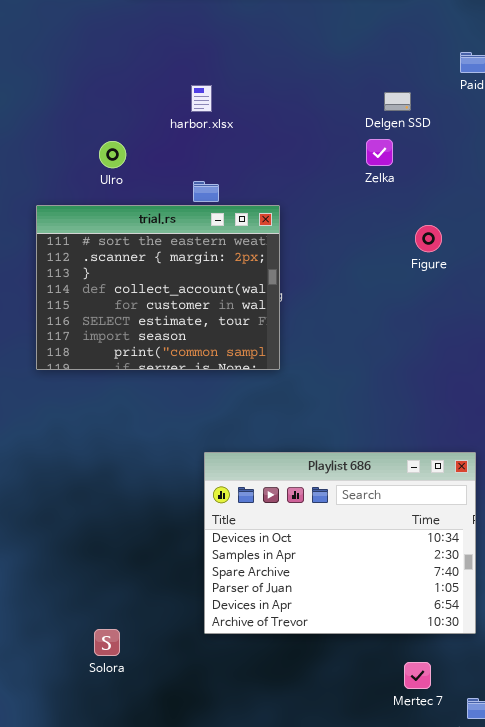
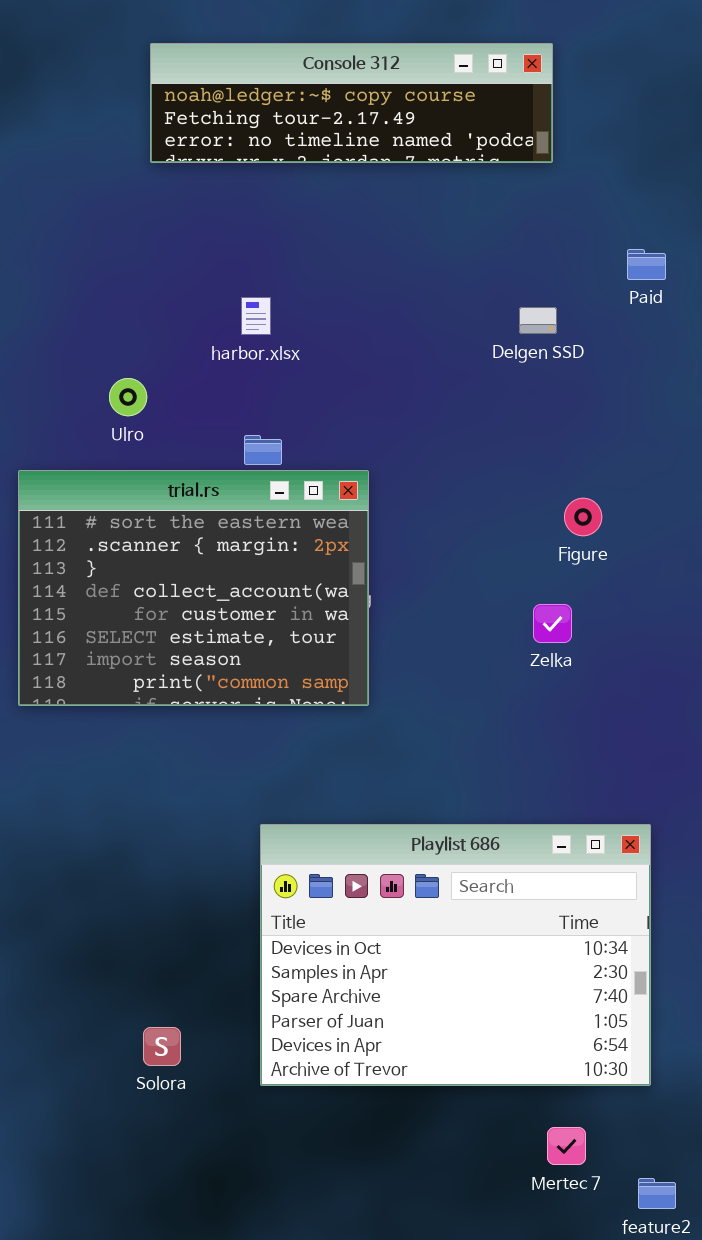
Zelka: [366,139,393,166] -> [533,604,572,643], moved
Solora: [94,629,120,656] -> [143,1027,181,1066], moved

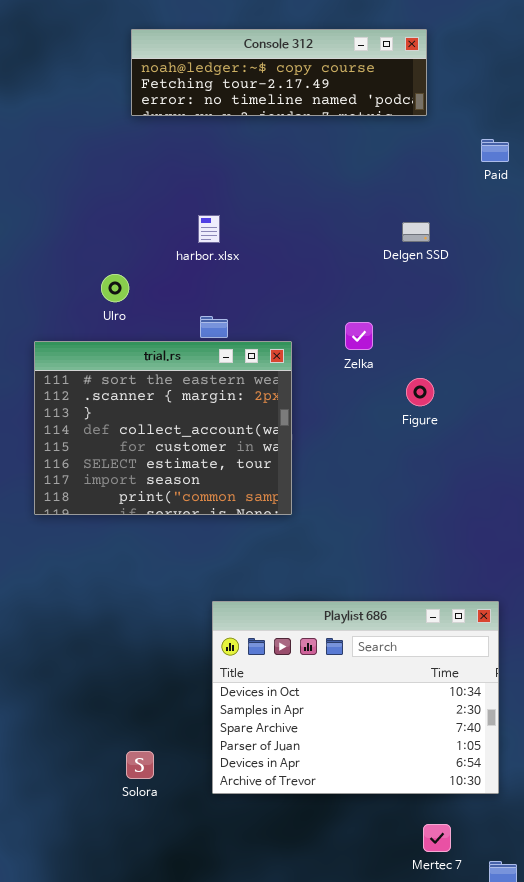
Paid: [627,249,666,280] -> [481,139,509,162], moved
Figure: [564,498,602,536] -> [406,378,434,406], moved
Zelka: [533,604,572,643] -> [345,322,373,350], moved

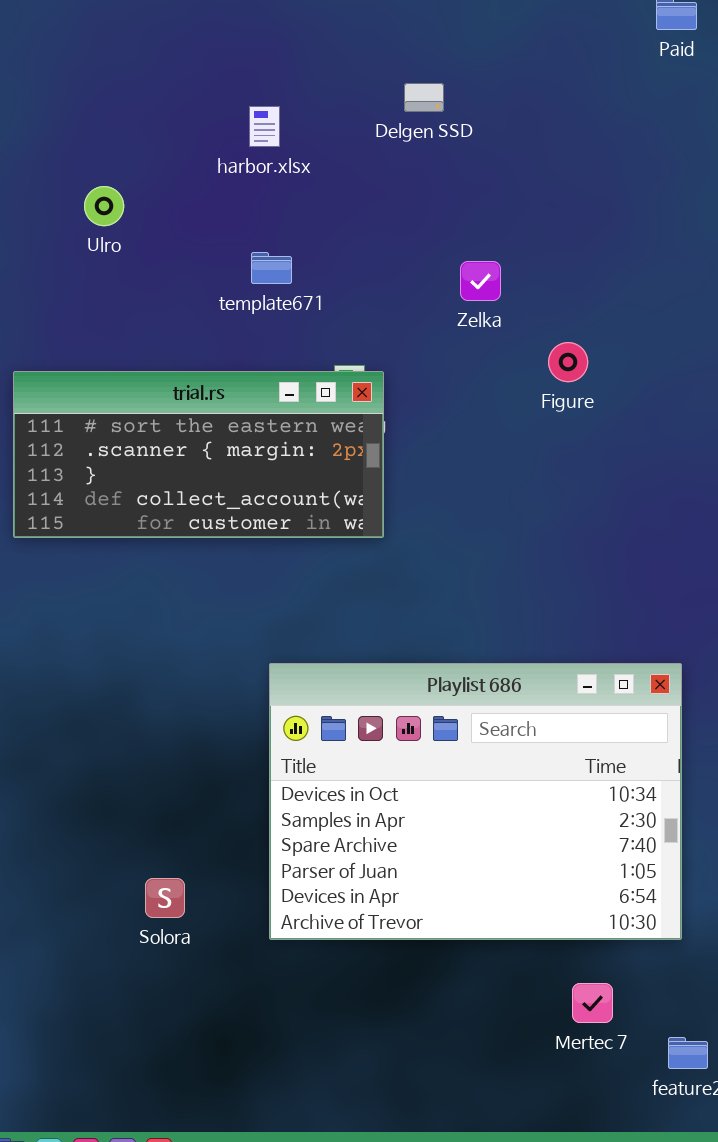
Delgen SSD: [402,222,430,242] -> [404,83,444,112], moved
Ulro: [101,274,129,302] -> [84,186,124,226], moved
trial.rs: [34,341,292,515] -> [13,371,384,538], resized

